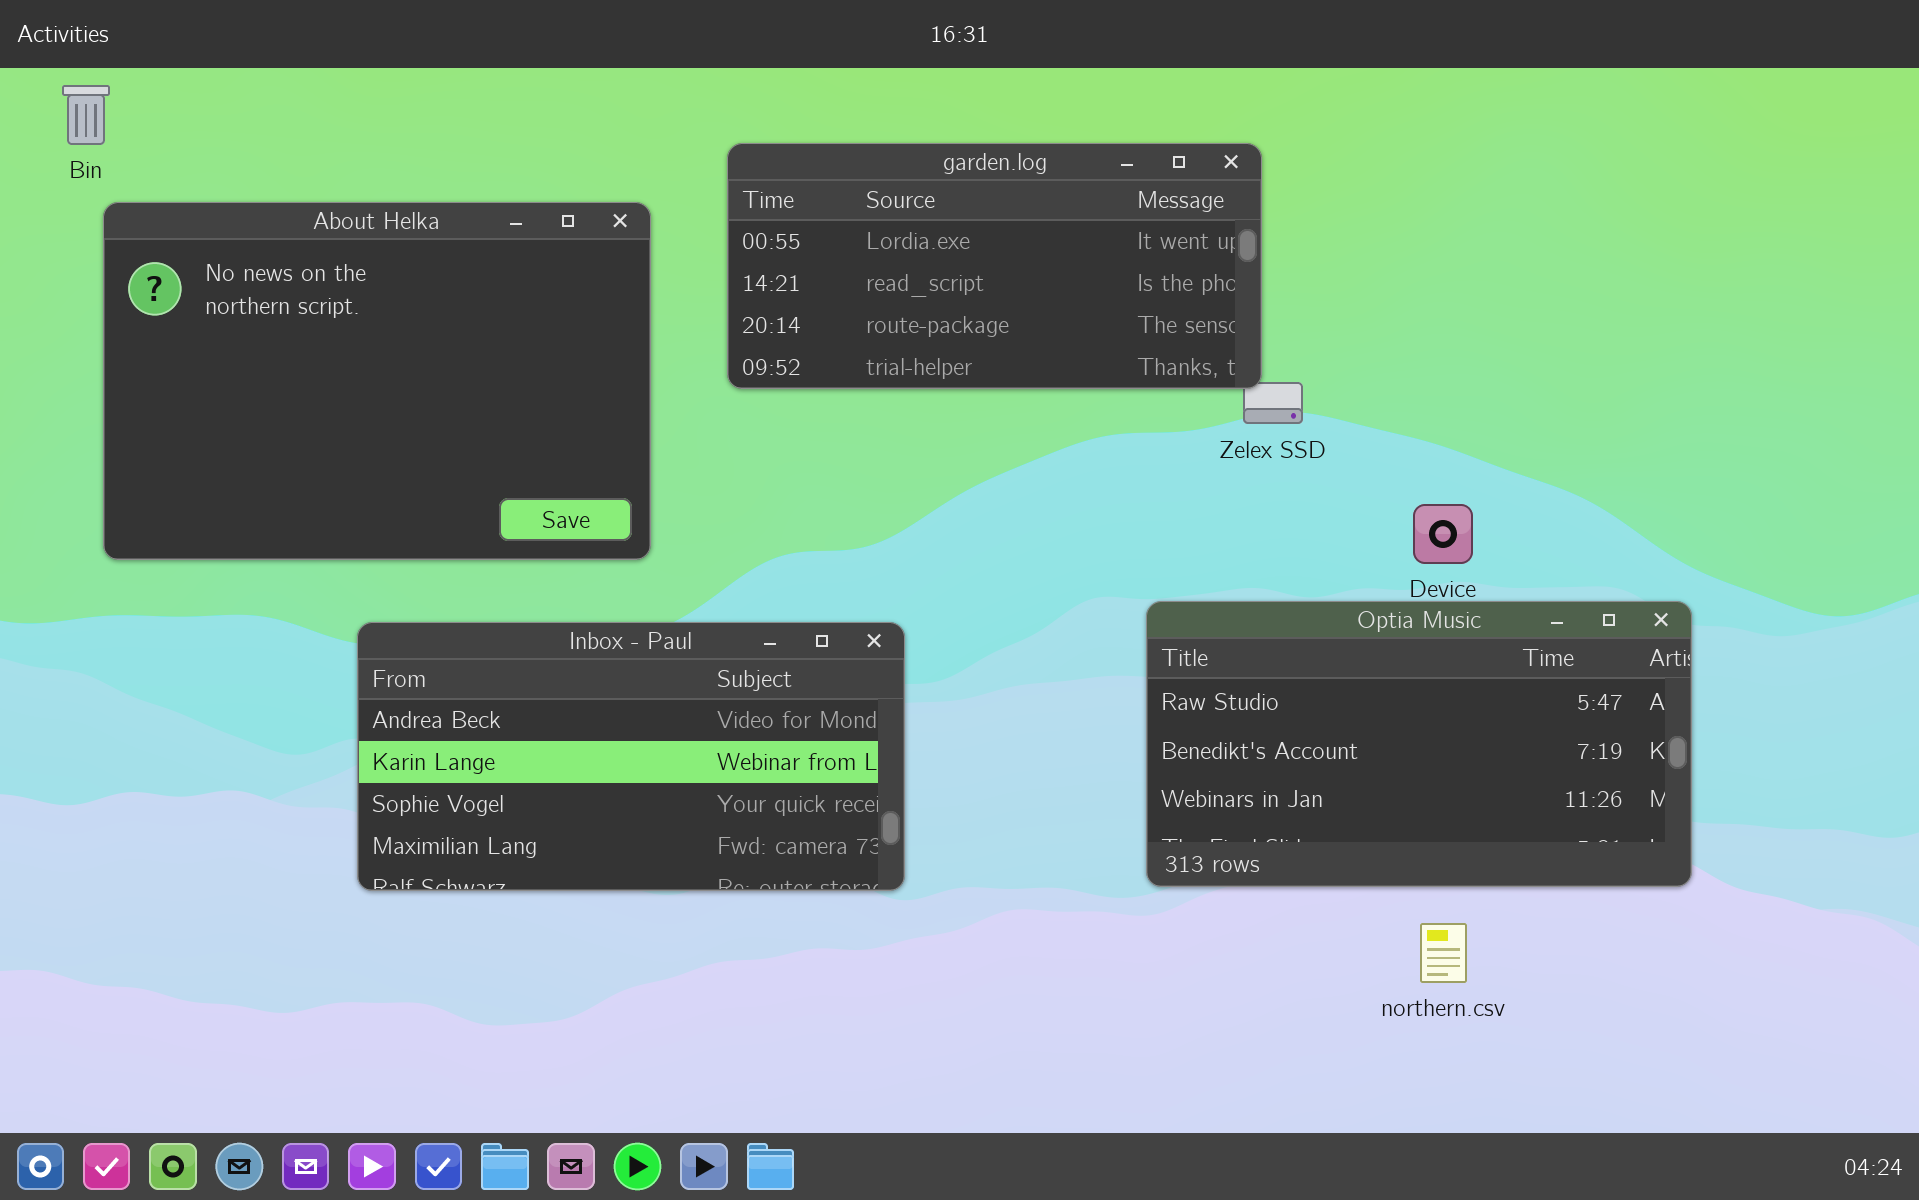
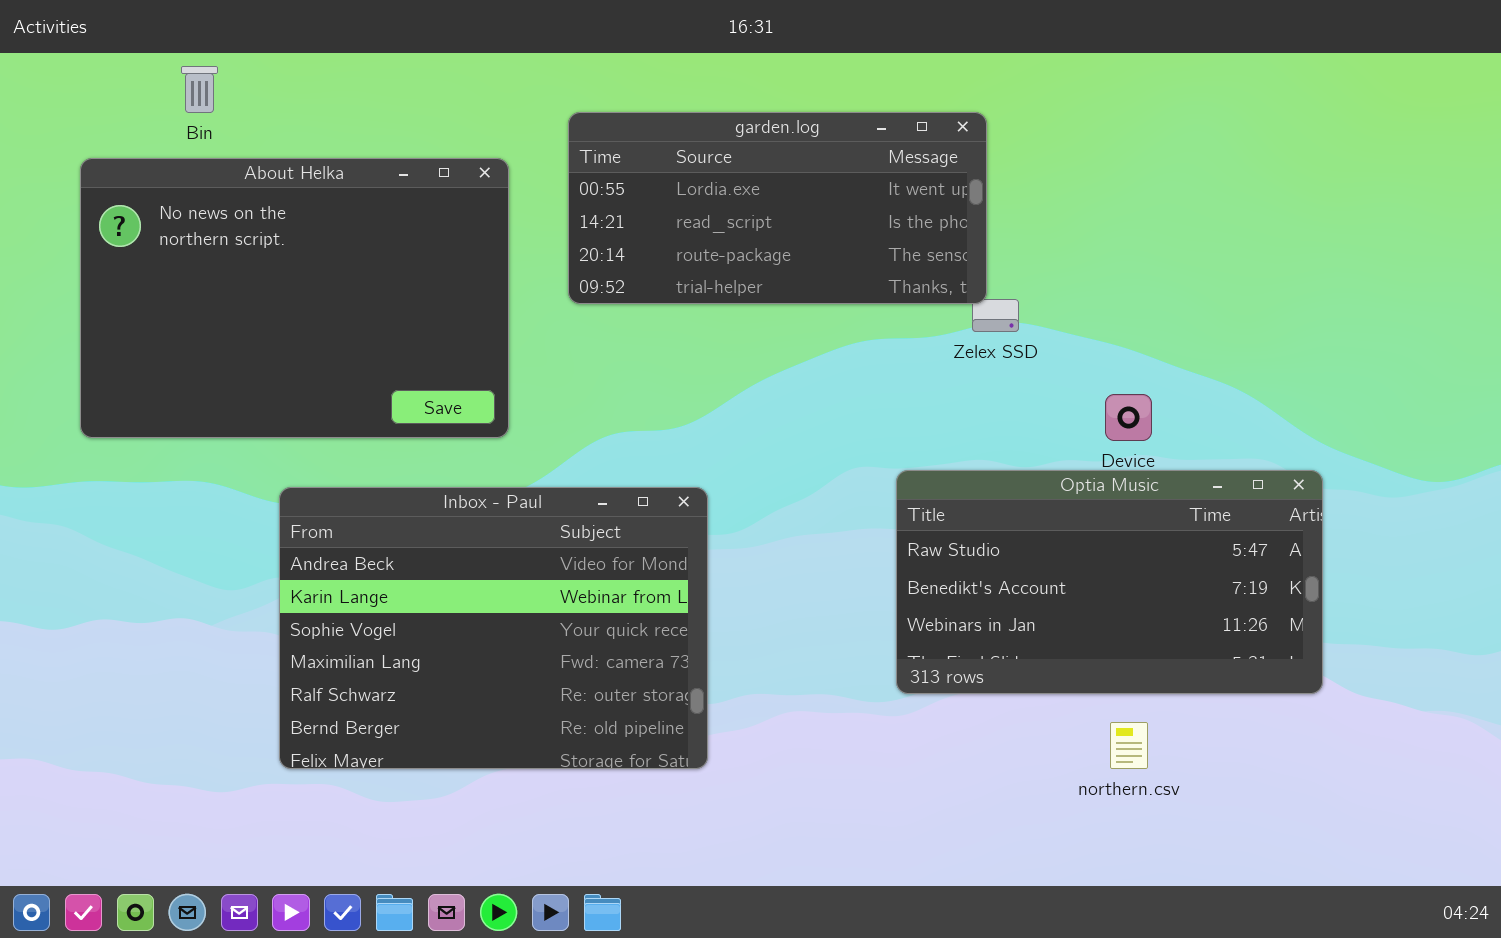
Bin: [62,85,110,145] -> [181,66,218,113], moved
Inbox - Paul: [357,622,905,891] -> [279,487,708,769], resized

